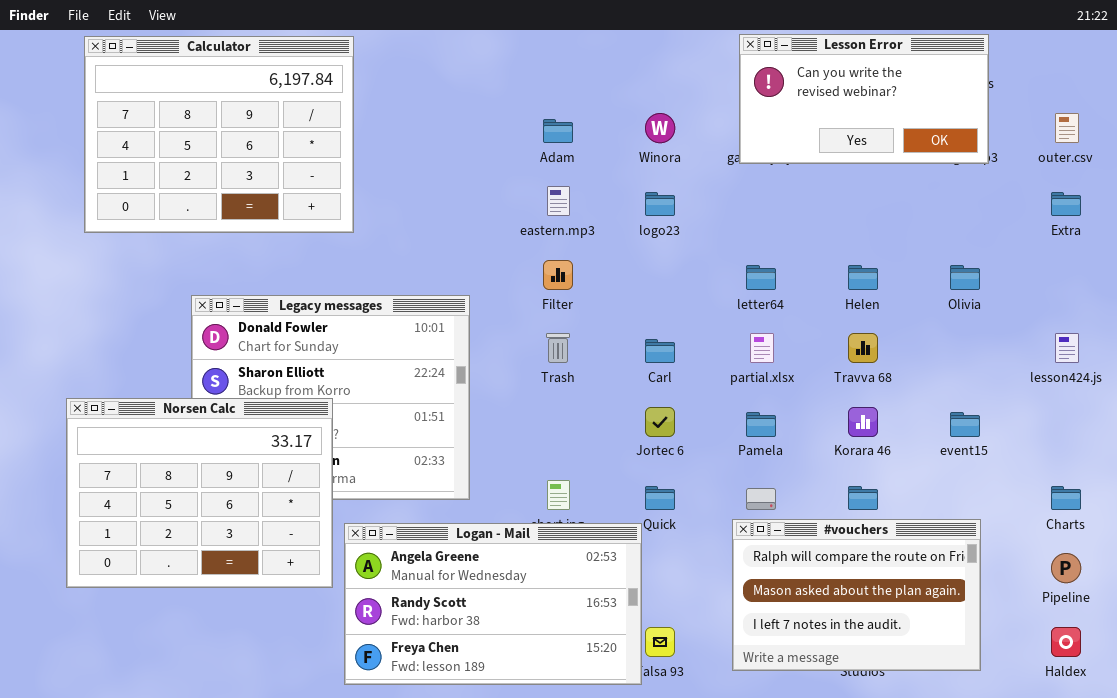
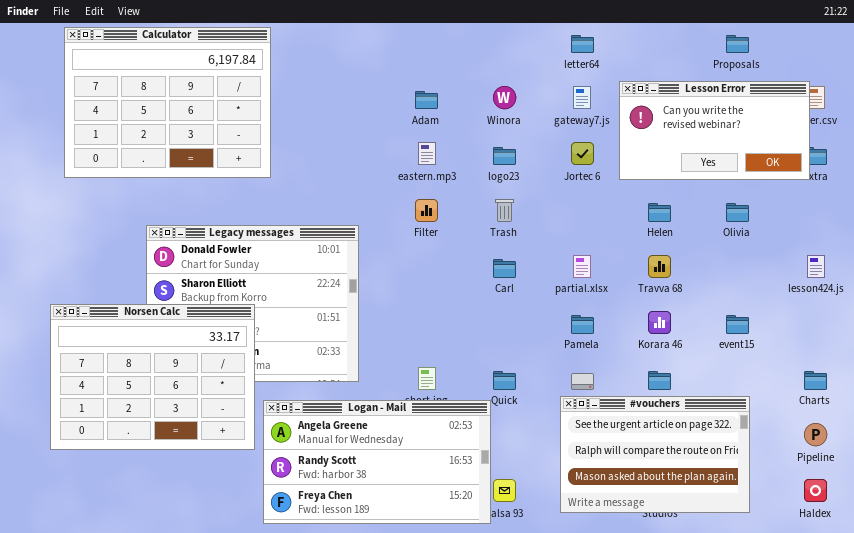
Lesson Error: [739,34,989,164] -> [619,81,810,180], moved
letter64: [746,265,776,290] -> [571,35,594,53], moved
Trash: [546,333,570,363] -> [495,199,514,222], moved
Jortec 6: [645,407,675,437] -> [571,142,594,165], moved
#vouchers: [732,519,981,671] -> [560,396,750,513], scrolled up 1 row

